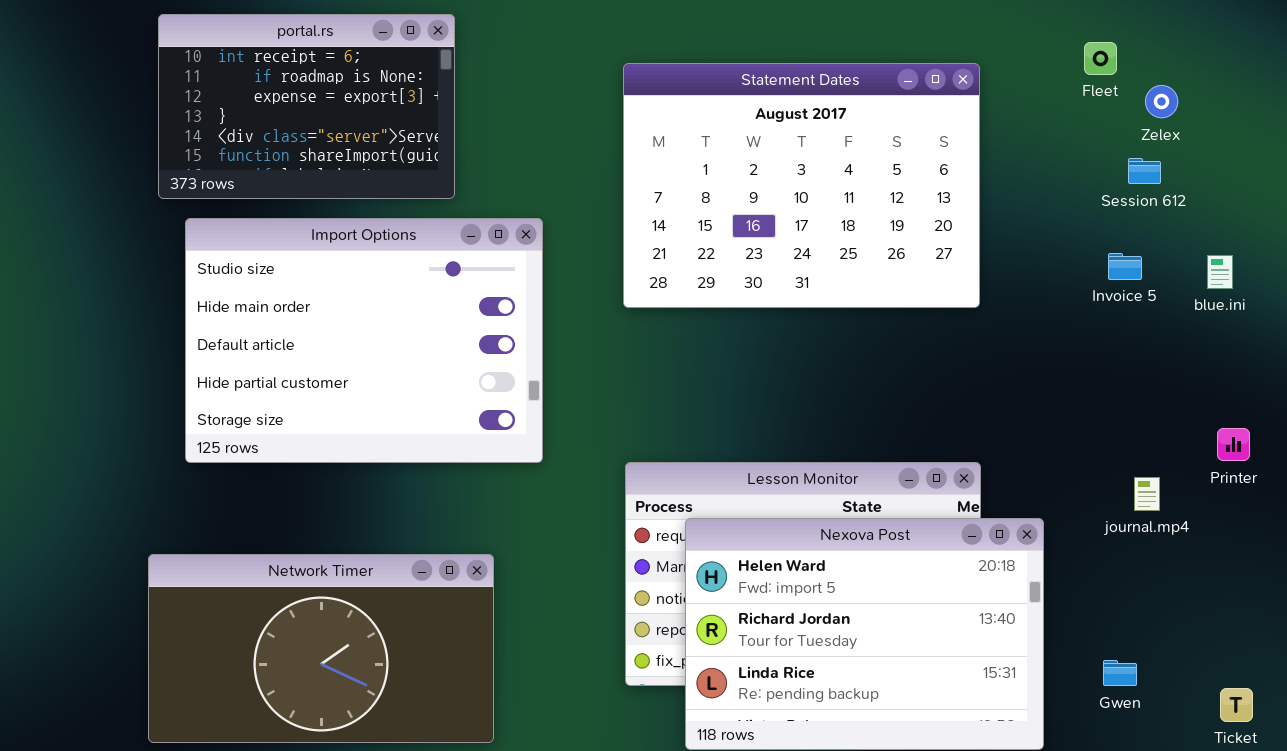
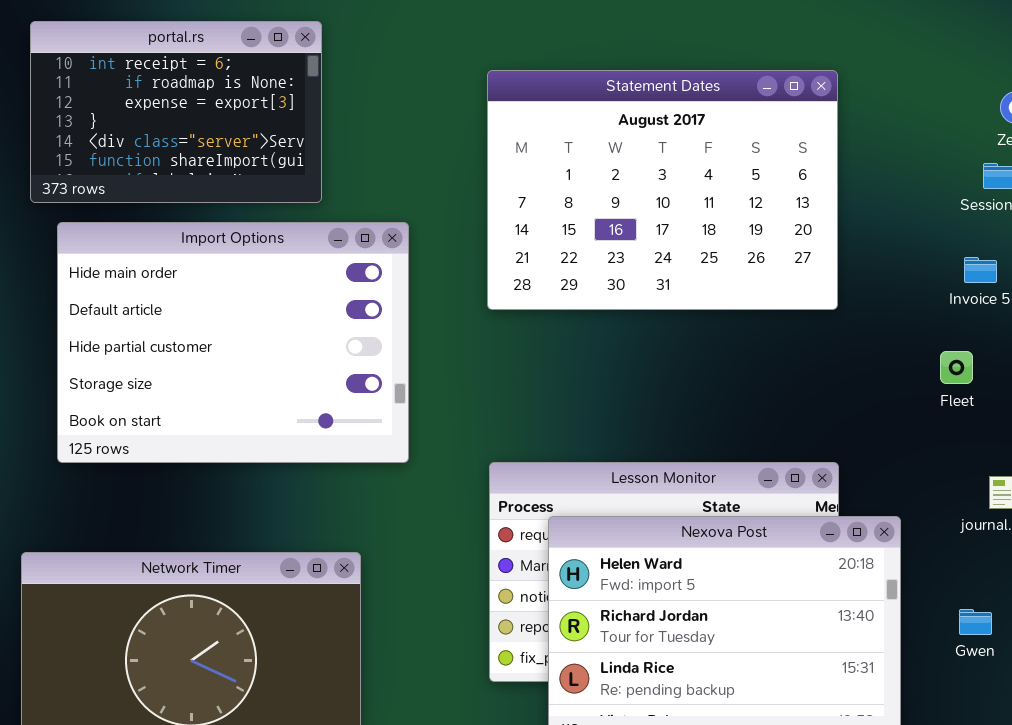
Fleet: [1084,42,1117,75] -> [940,351,973,384], moved
Import Options: [185,218,543,463] -> [57,222,409,463], scrolled down 1 row
Gwen: [1103,660,1137,686] -> [959,609,992,635], moved

